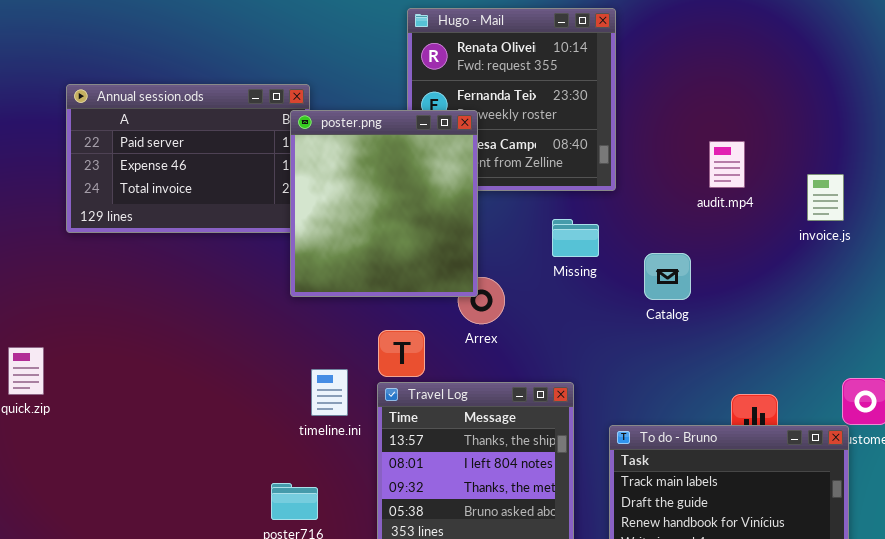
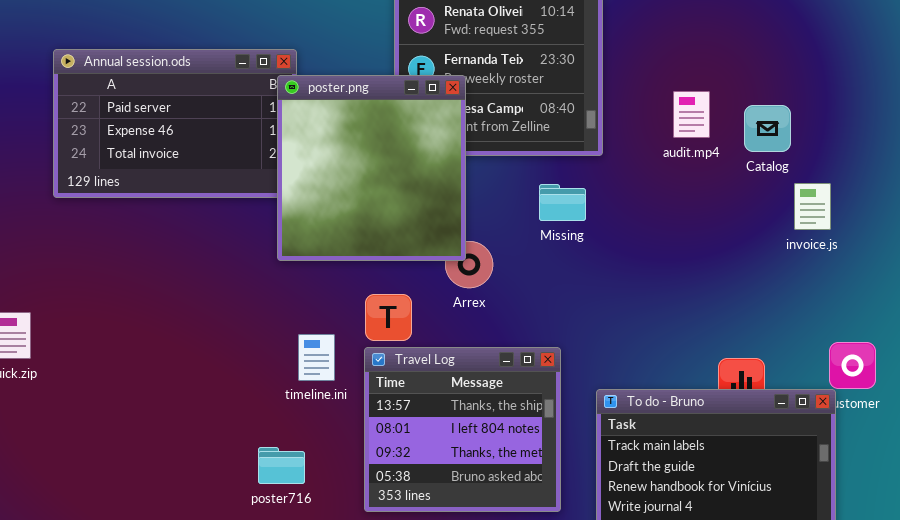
audit.mp4: [709,141,745,188] -> [673,91,710,138], moved
invoice.js: [807,174,844,221] -> [794,183,831,230], moved
Catalog: [644,253,691,300] -> [744,105,791,152], moved

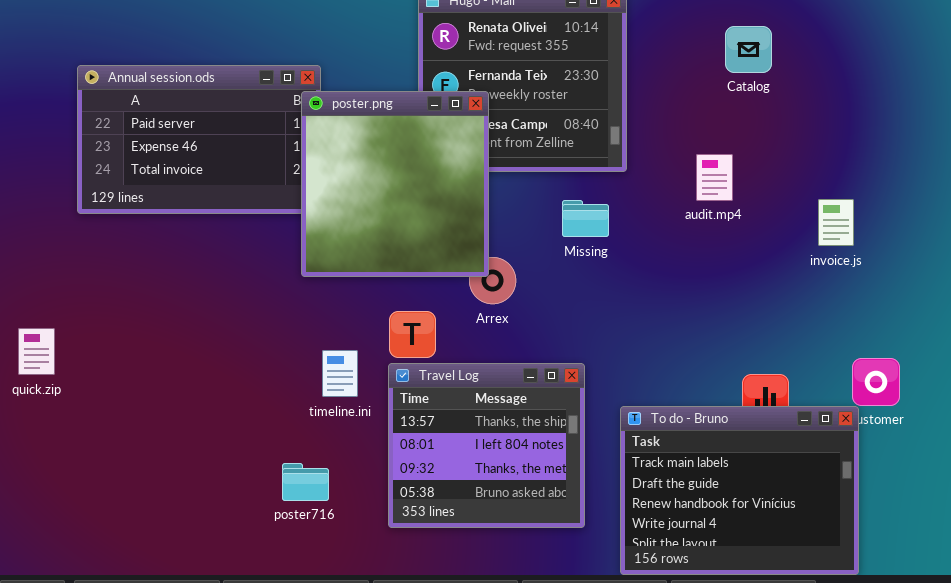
audit.mp4: [673,91,710,138] -> [696,154,733,201], moved
Catalog: [744,105,791,152] -> [725,26,772,73], moved

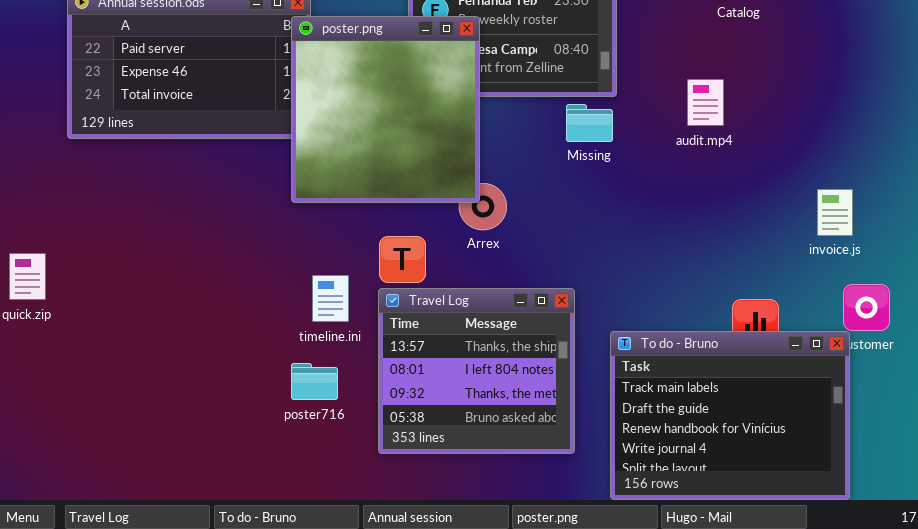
invoice.js: [818,199,854,246] -> [817,189,853,236], moved
Missing: [562,200,609,237] -> [566,104,613,142], moved
poster716: [282,463,329,501] -> [291,363,338,400], moved

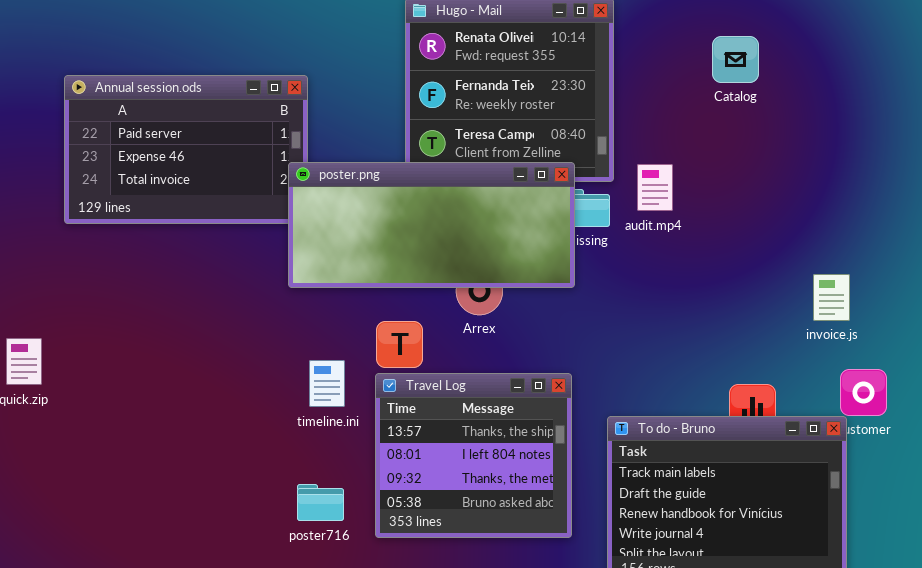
poster.png: [291,16,480,203] -> [288,162,575,288], resized
audit.mp4: [687,79,724,126] -> [637,164,673,211], moved
poster716: [291,363,338,400] -> [297,484,344,521], moved

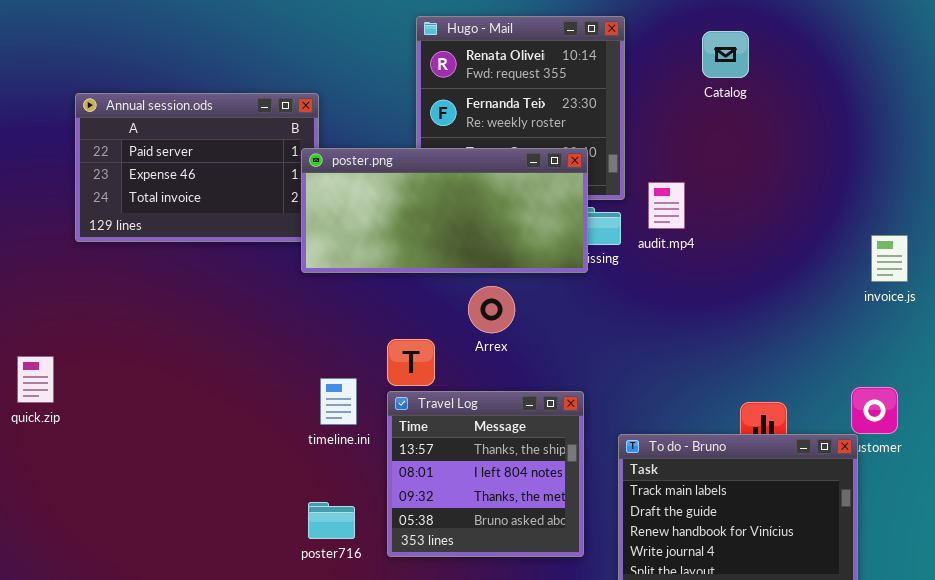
Catalog: [712,36,759,83] -> [702,31,749,78], moved
poster.png: [288,162,575,288] -> [301,148,588,273], moved
invoice.js: [813,274,850,321] -> [871,235,908,282], moved

